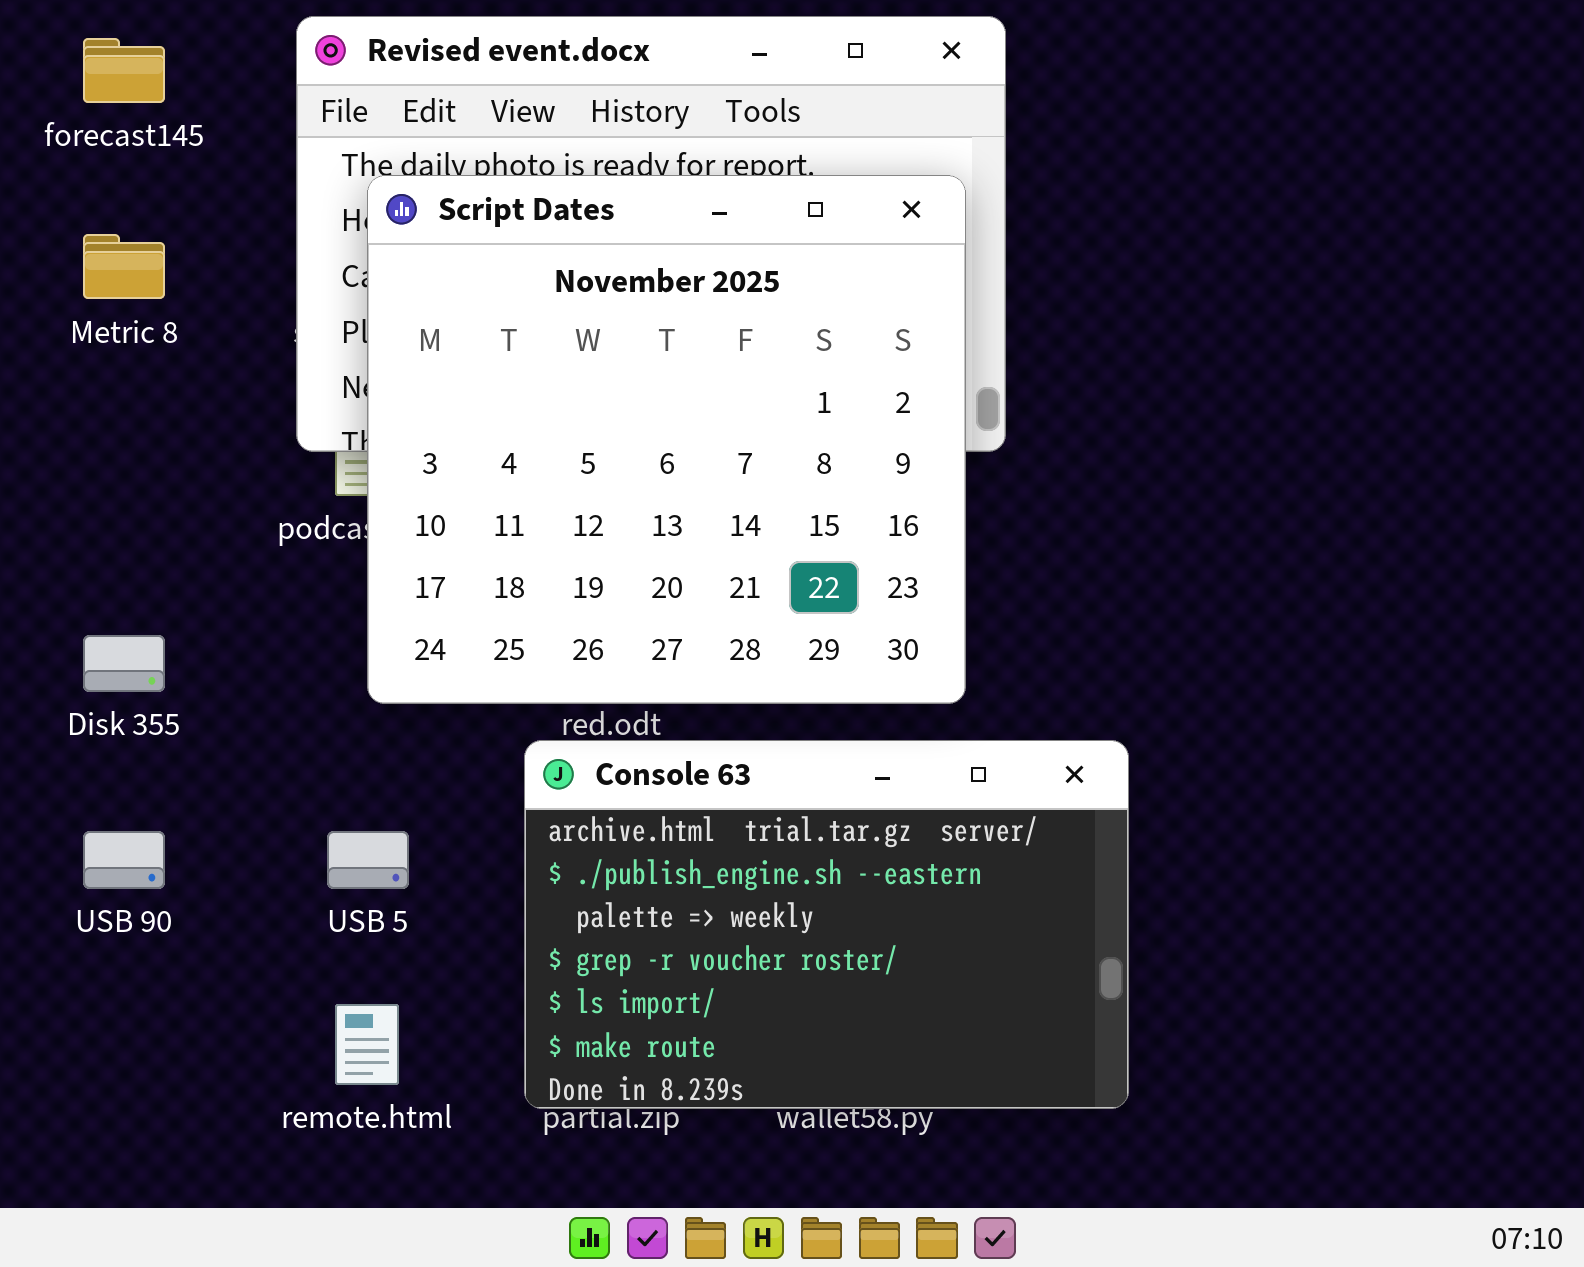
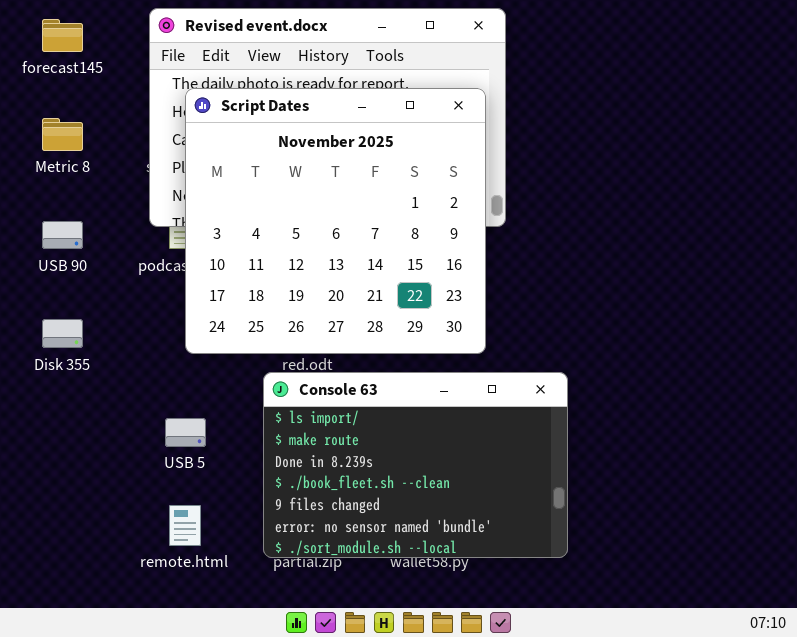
Console 63: [524,740,1129,1109] -> [263,372,568,558], scrolled down 4 rows
USB 90: [83,831,165,889] -> [42,221,83,249], moved

